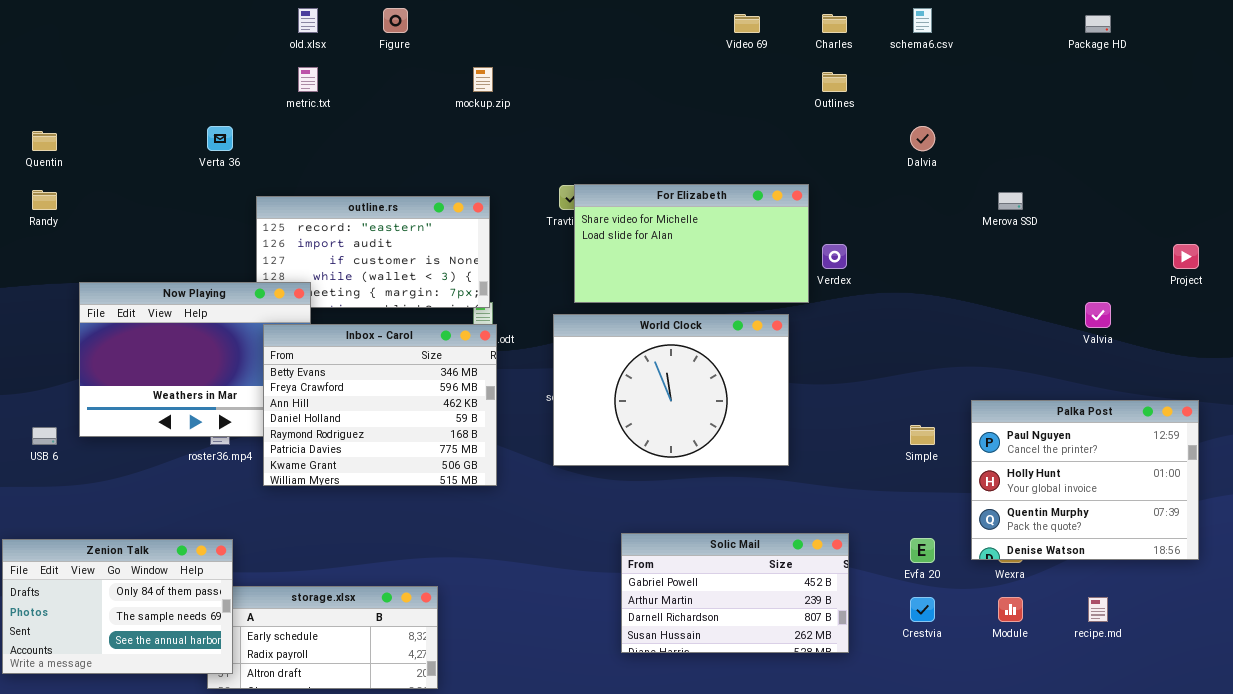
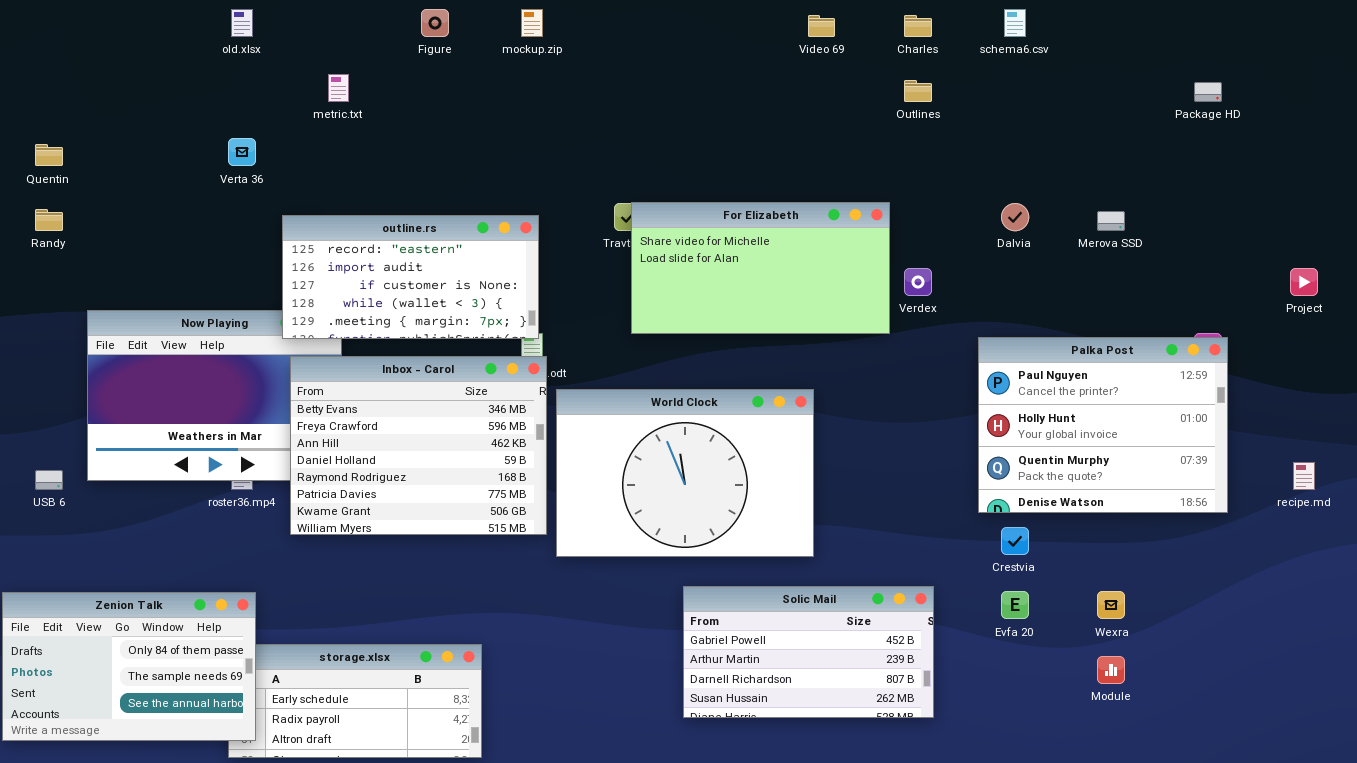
old.xlsx: [298,8,318,33] -> [231,9,253,37], moved
Package HD: [1085,15,1111,33] -> [1194,82,1222,102], moved
mockup.zip: [473,67,493,92] -> [521,9,543,37], moved
Dalvia: [910,126,935,151] -> [1001,203,1029,231], moved
outline.rs: [256,196,490,308] -> [282,215,539,339], raised
World Clock: [553,314,789,466] -> [556,389,814,557], moved
Palka Post: [971,400,1199,560] -> [978,337,1228,513], moved
Crestvia: [910,597,935,622] -> [1001,527,1029,555], moved
recipe.md: [1088,597,1108,622] -> [1293,462,1315,490], moved

